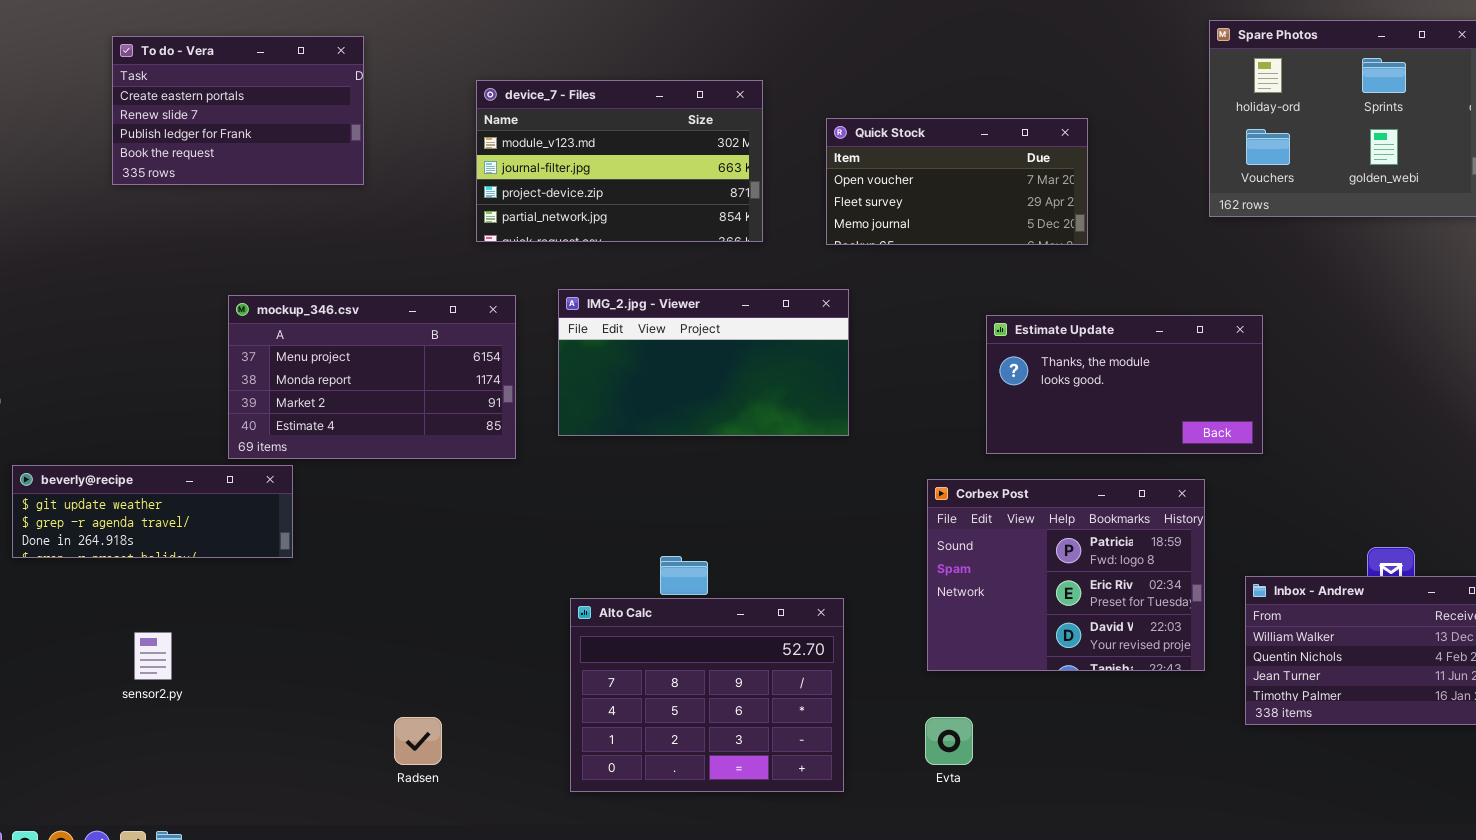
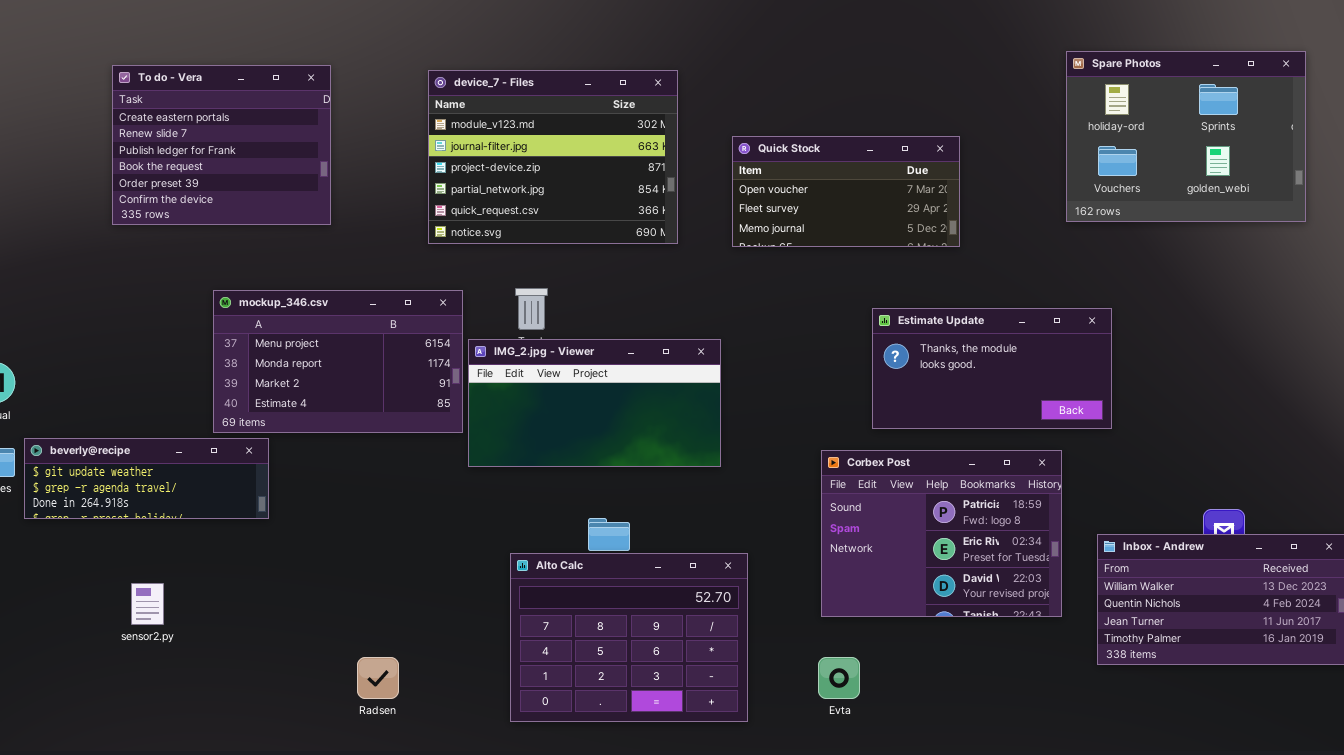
To do - Vera: [112,36,364,185] -> [112,65,331,225], resized
device_7 - Files: [476,80,763,242] -> [428,70,678,244], resized
IMG_2.jpg - Viewer: [558,289,849,436] -> [468,339,721,467], moved

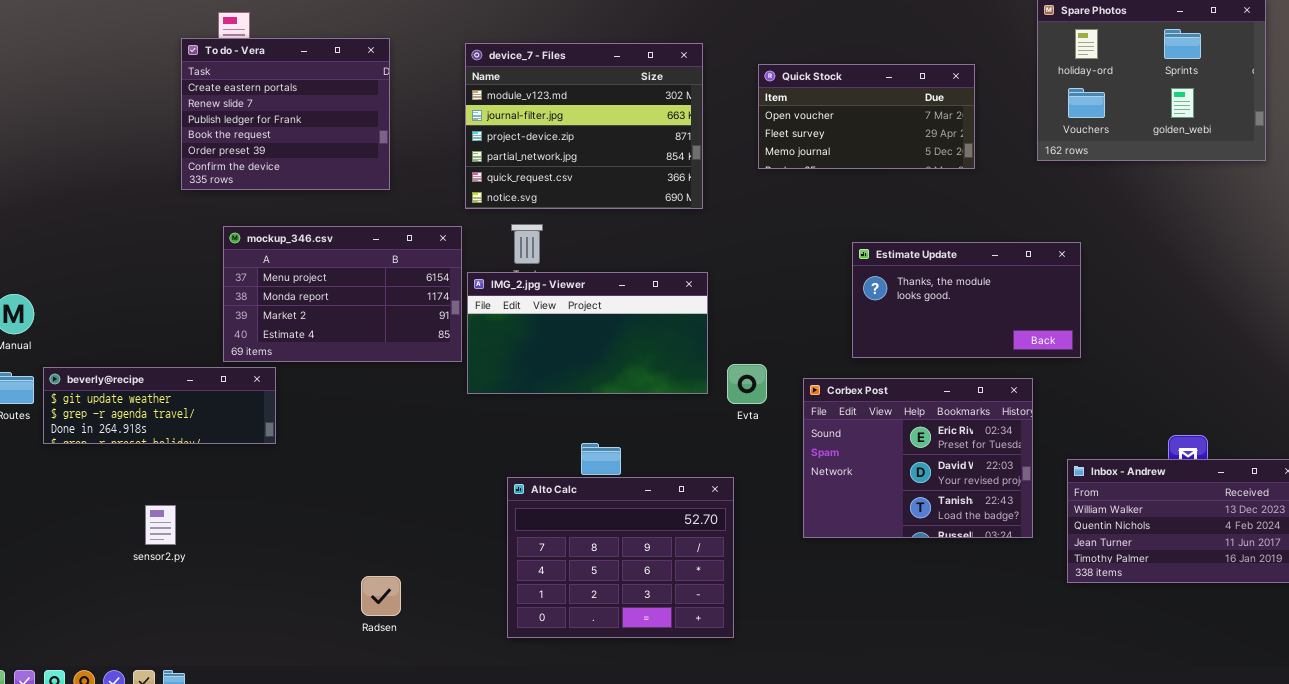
To do - Vera: [112,65,331,225] -> [181,38,390,190], moved
device_7 - Files: [428,70,678,244] -> [465,43,703,209], moved
Quick Stock: [732,136,960,247] -> [758,64,975,169], moved
Corbex Post: [821,450,1062,617] -> [803,378,1033,538], scrolled down 1 row
Evta: [818,657,860,699] -> [727,364,767,404], moved

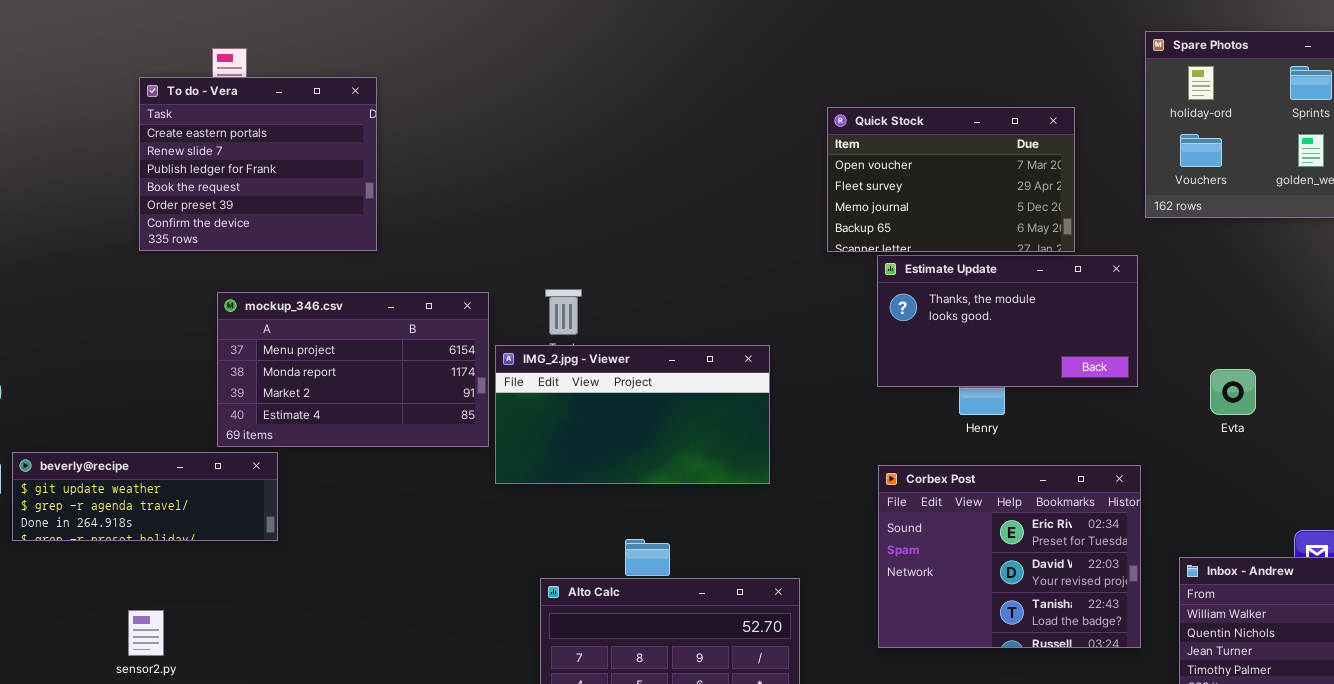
To do - Vera: [181,38,390,190] -> [139,77,377,251], moved
device_7 - Files: [465,43,703,209] -> none, closed
Quick Stock: [758,64,975,169] -> [827,107,1075,252], resized
Estimate Update: [852,242,1081,358] -> [877,255,1138,387], moved
Evta: [727,364,767,404] -> [1210,369,1256,415], moved

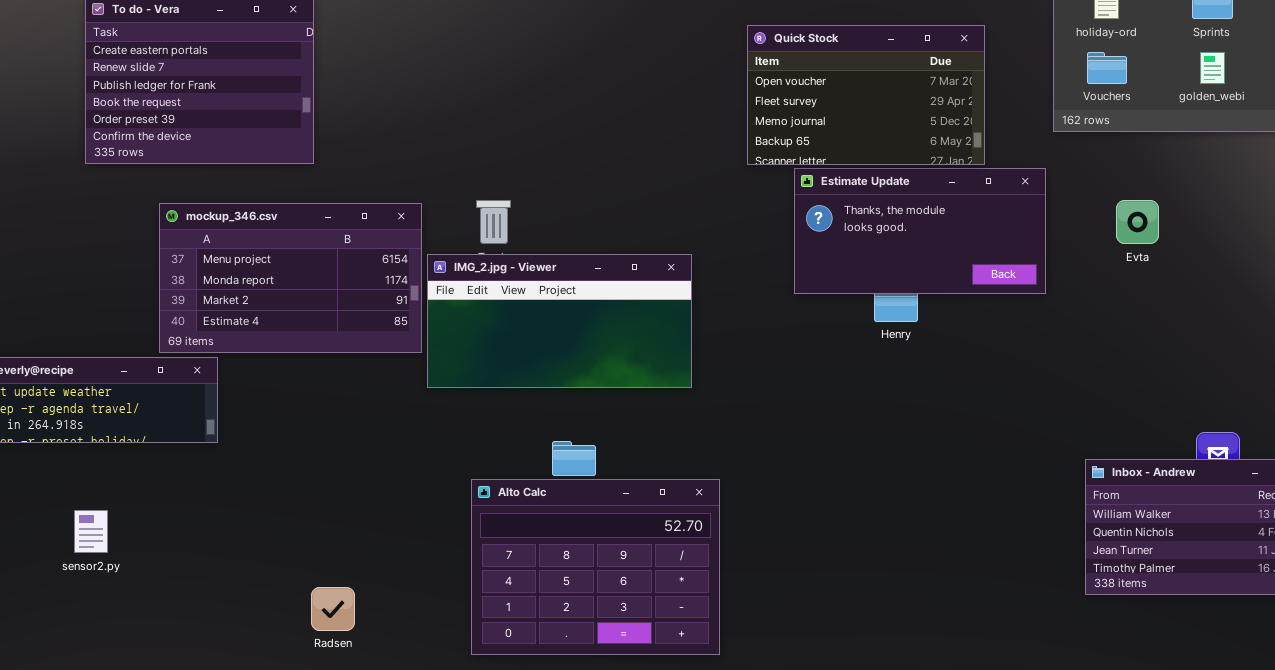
Evta: [1210,369,1256,415] -> [1116,200,1159,244], moved
Corbex Post: [878,465,1141,648] -> none, closed

